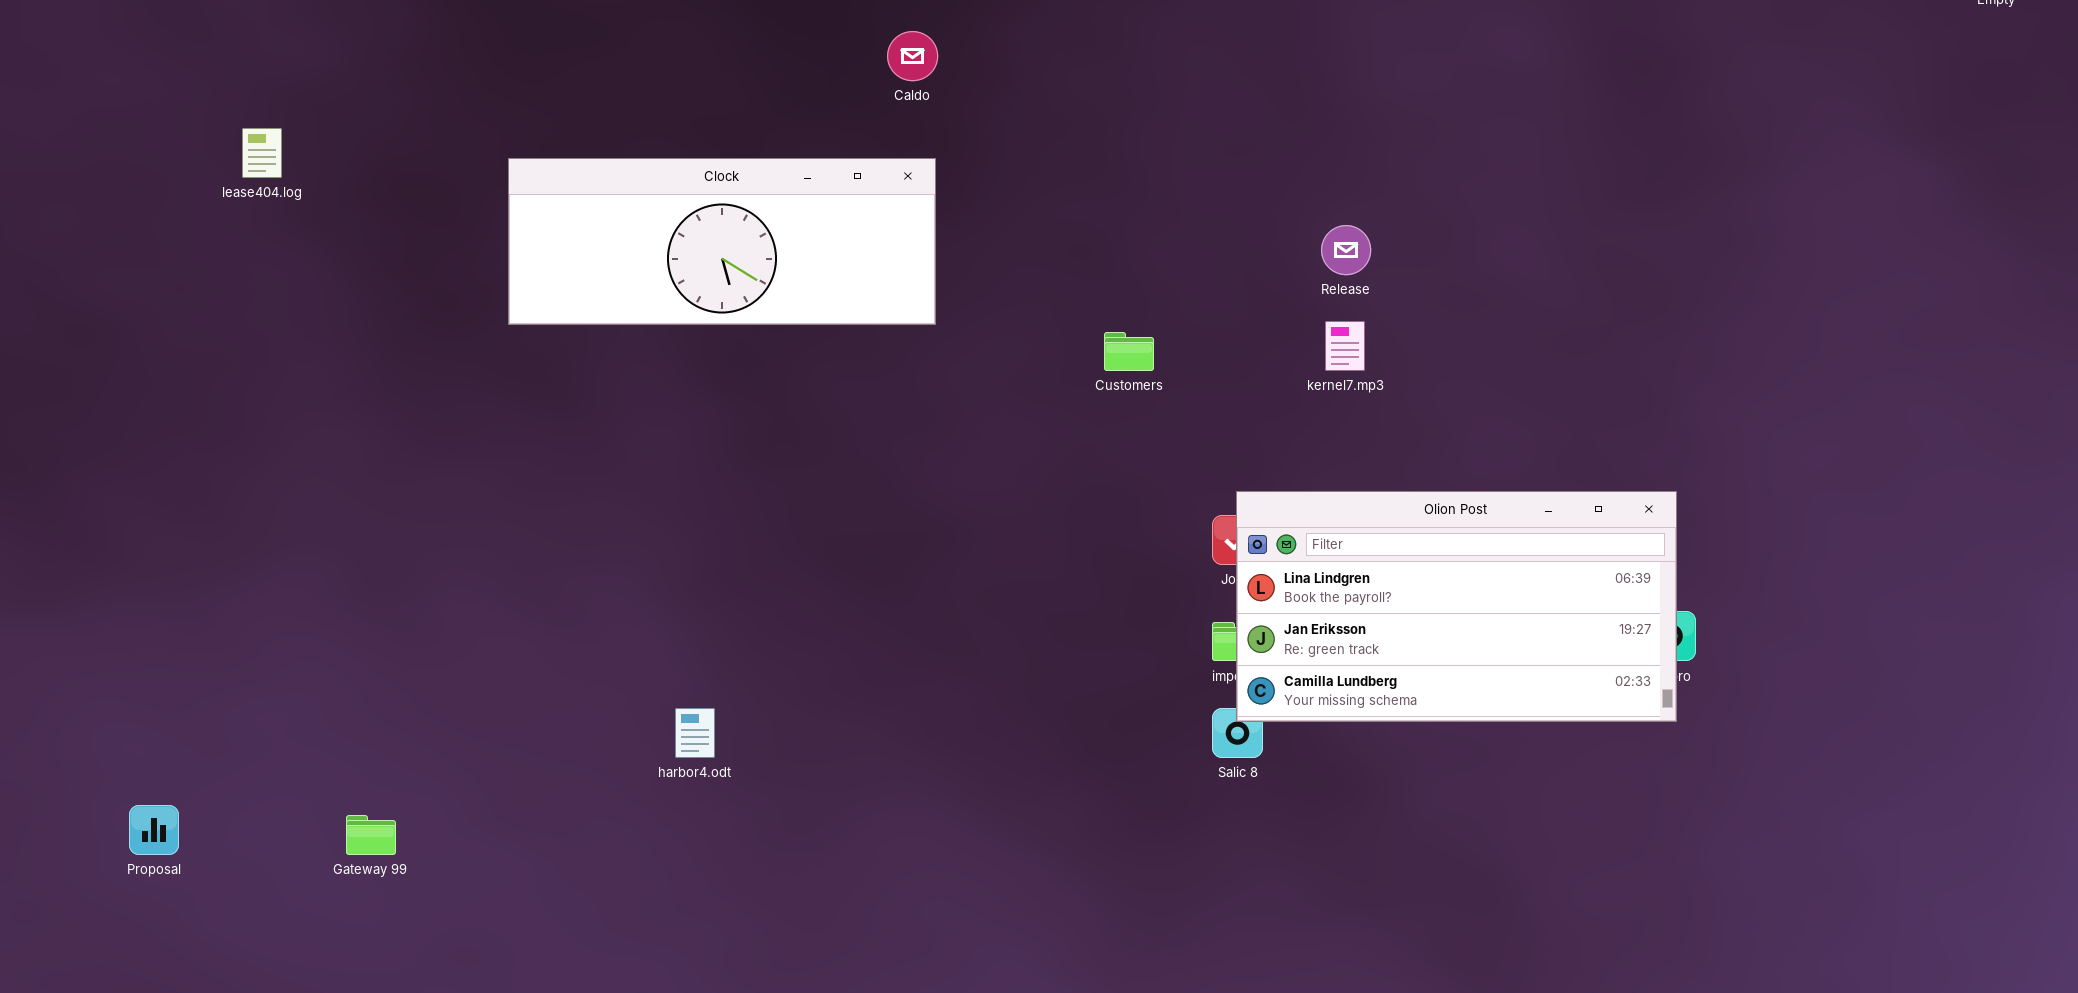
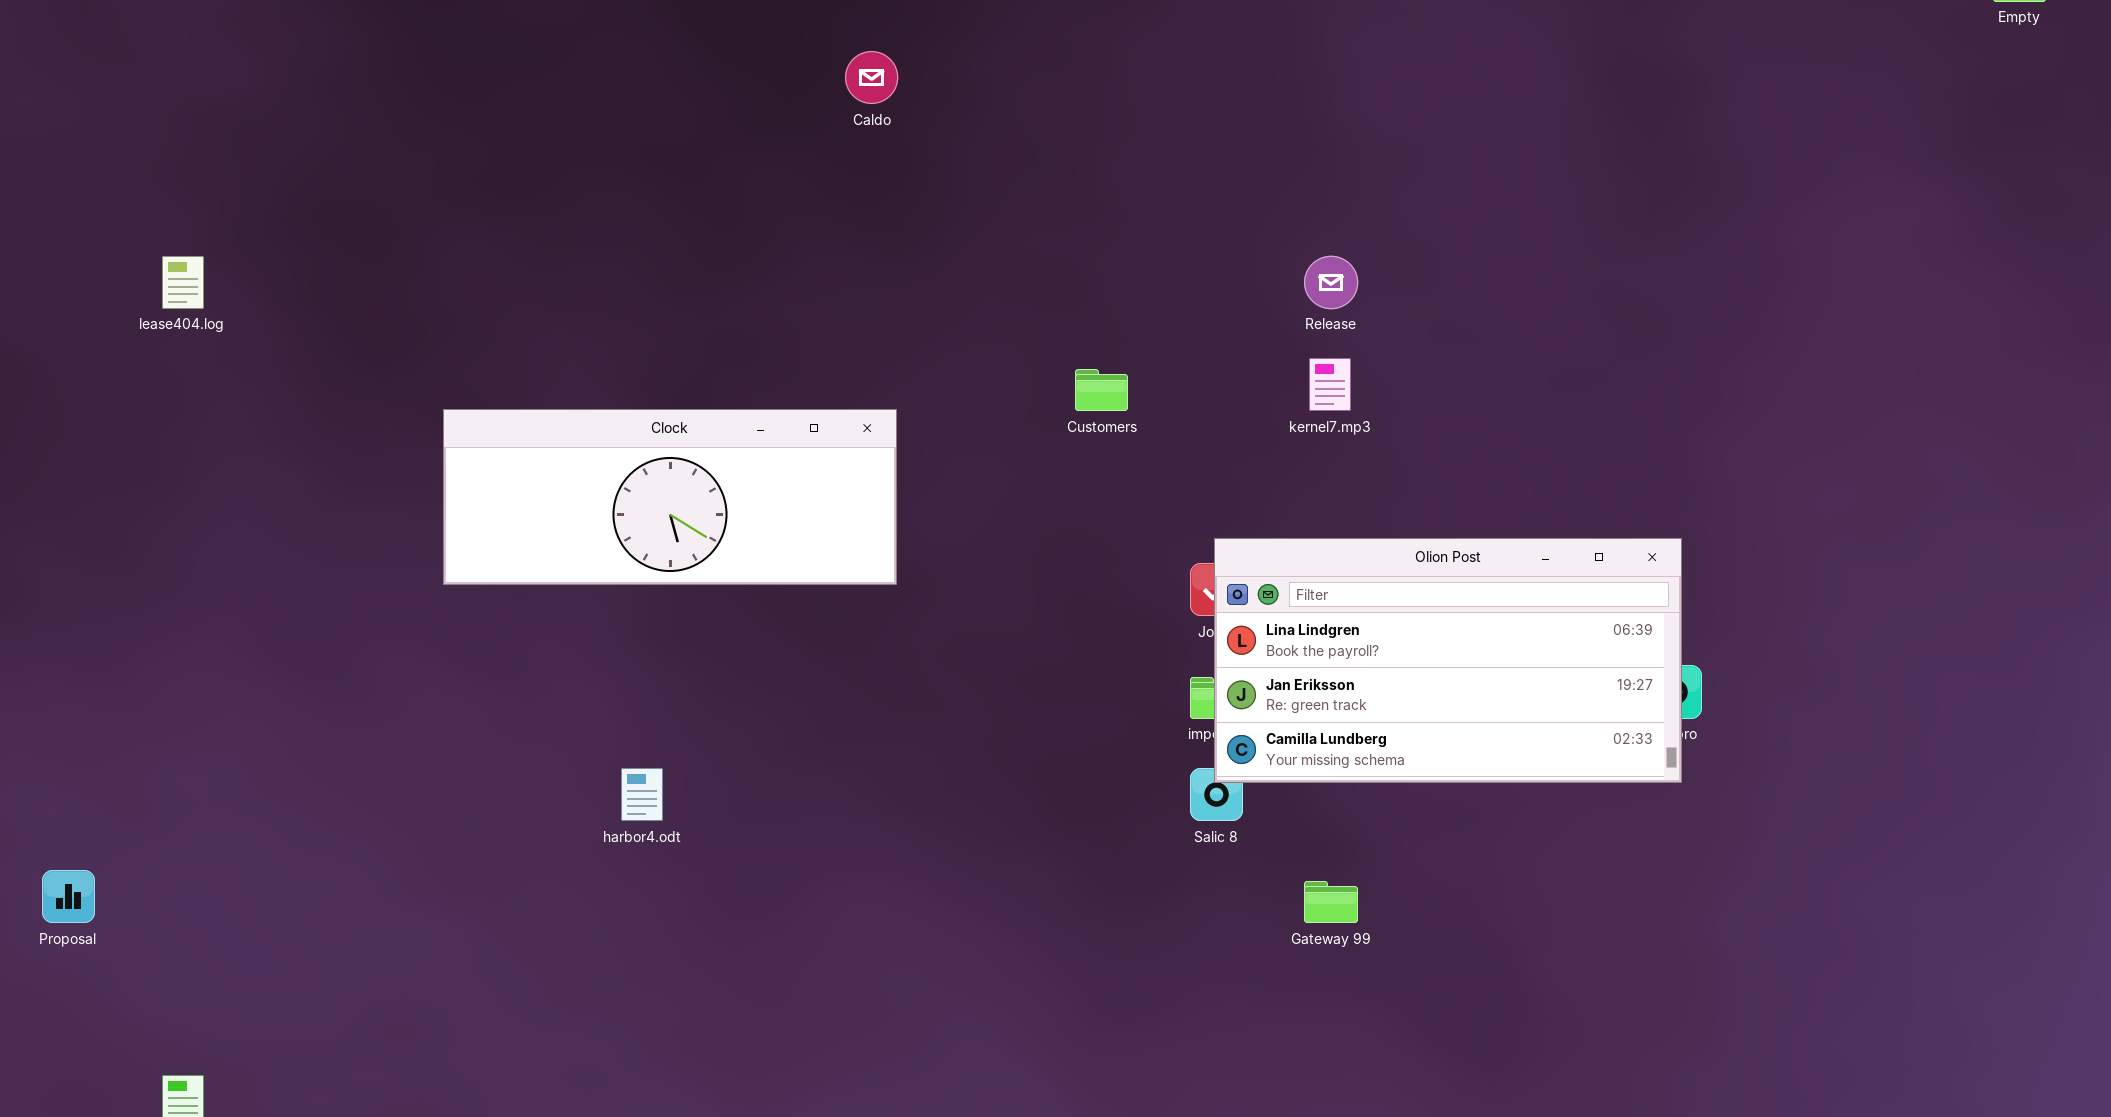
lease404.log: [242,128,282,178] -> [162,256,204,309], moved
Clock: [508,158,936,325] -> [443,409,897,585], moved
Gateway 99: [346,815,396,855] -> [1304,881,1358,923], moved

